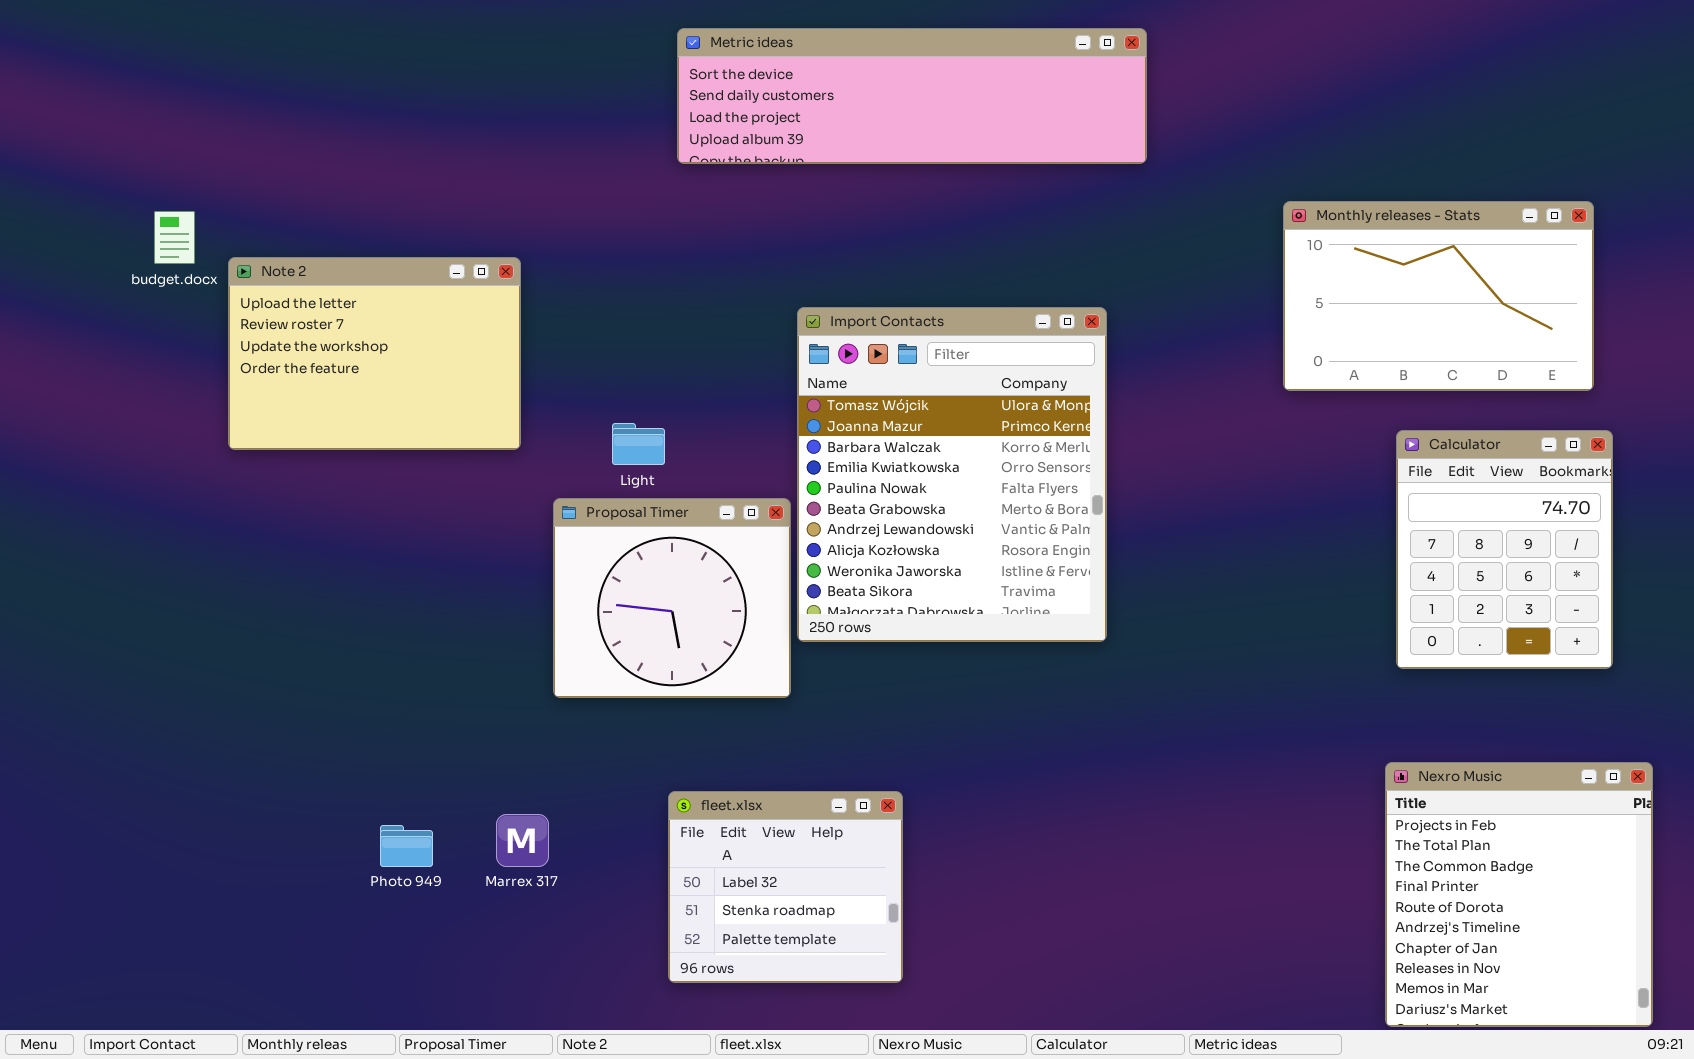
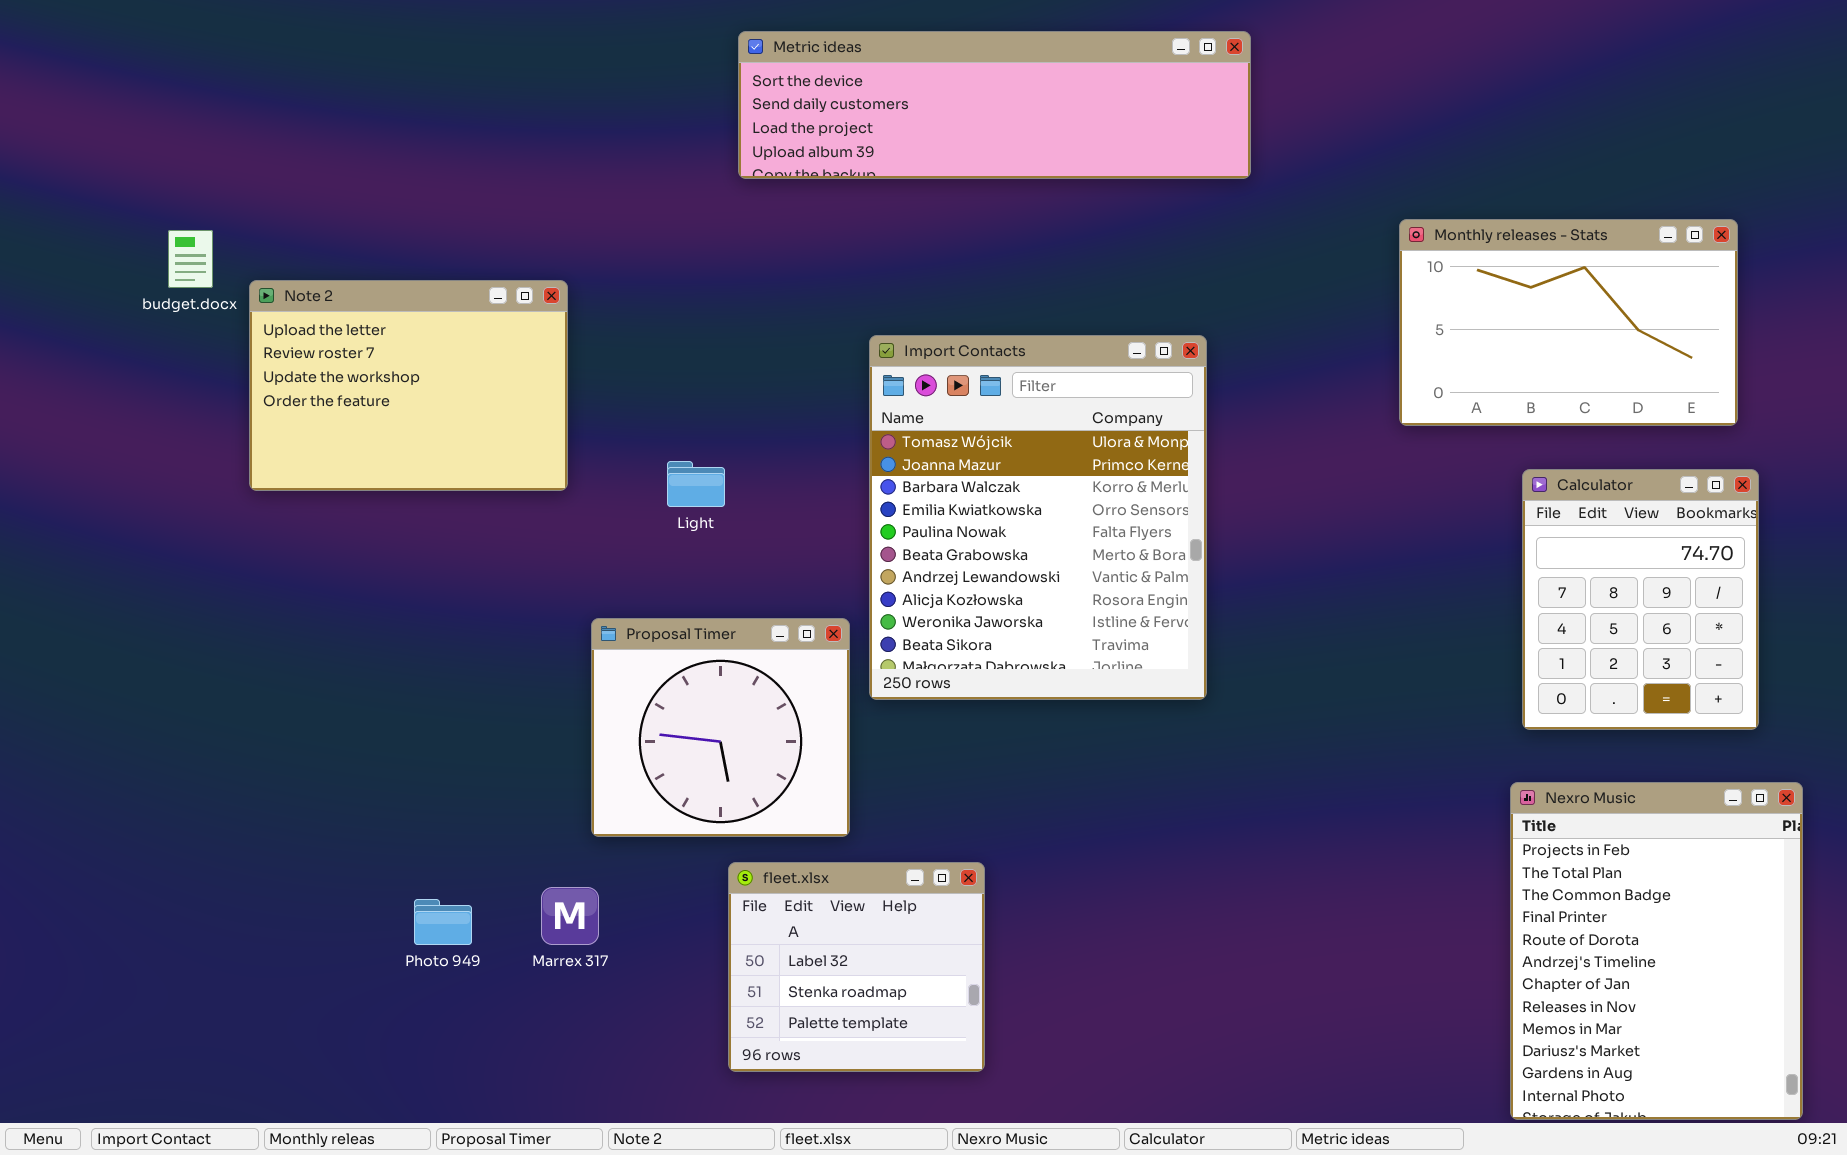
Proposal Timer: [553,498,791,698] -> [591,618,850,837], moved
Nexro Music: [1385,762,1653,1027] -> [1510,782,1803,1120], resized

